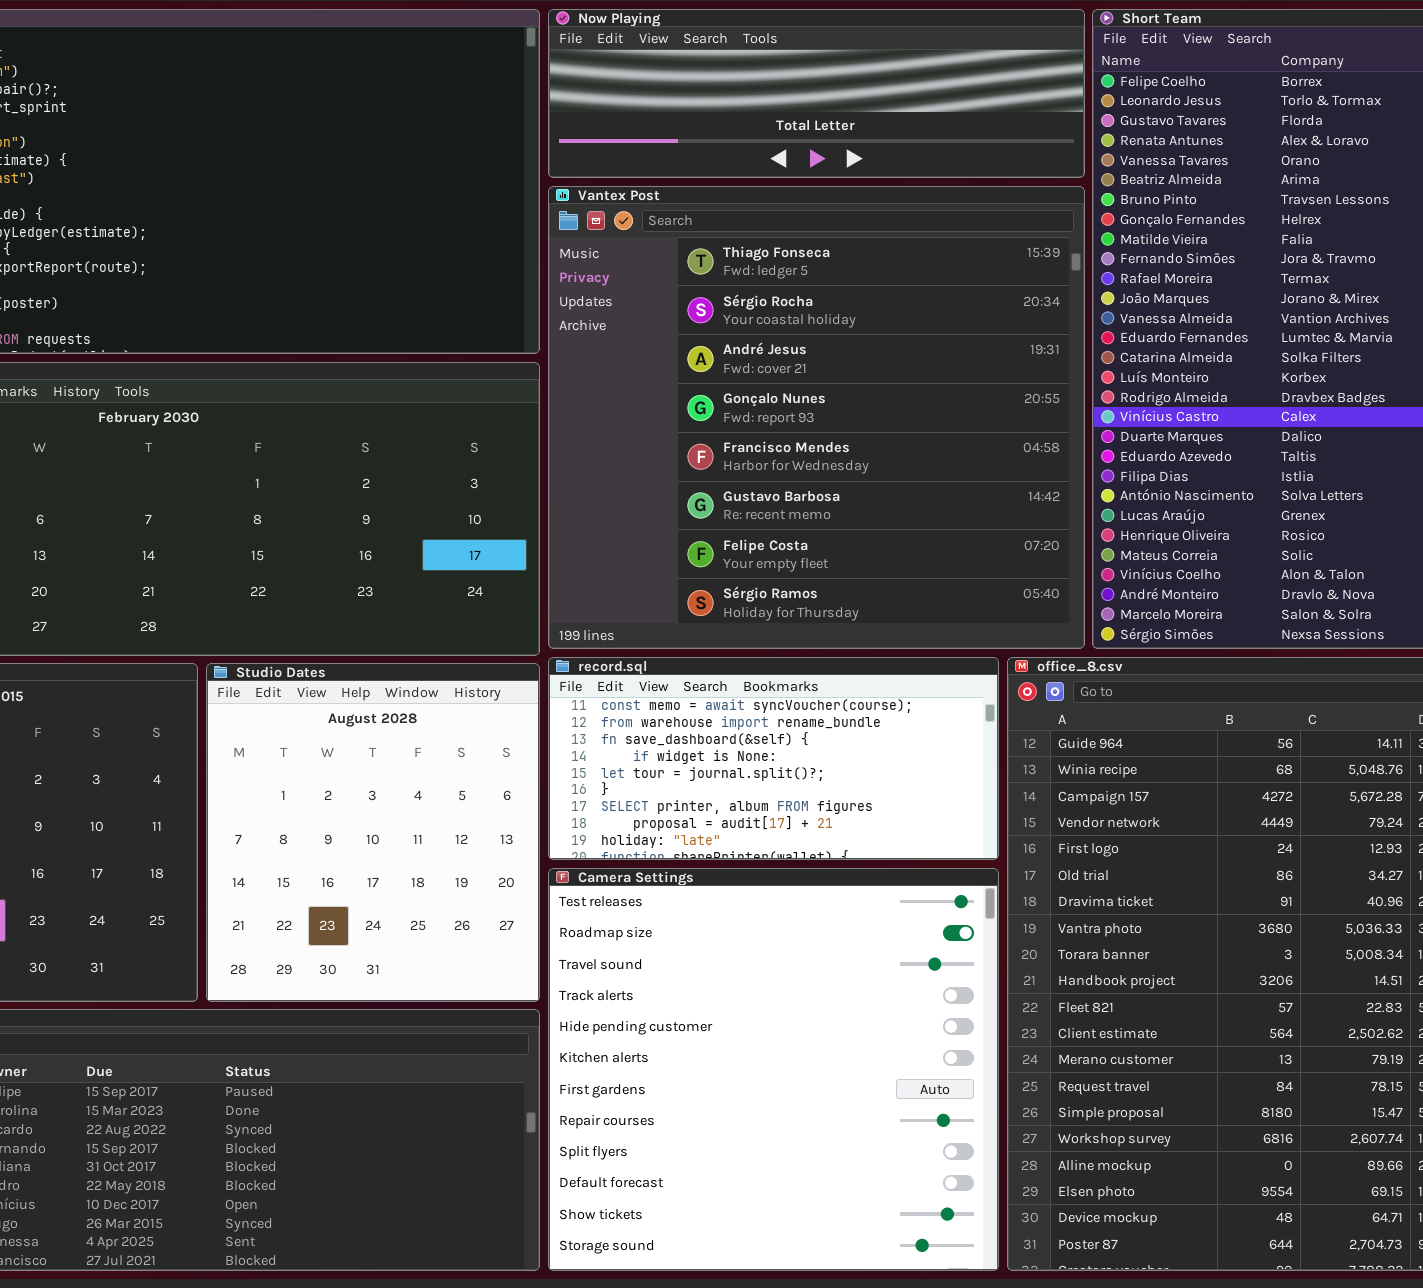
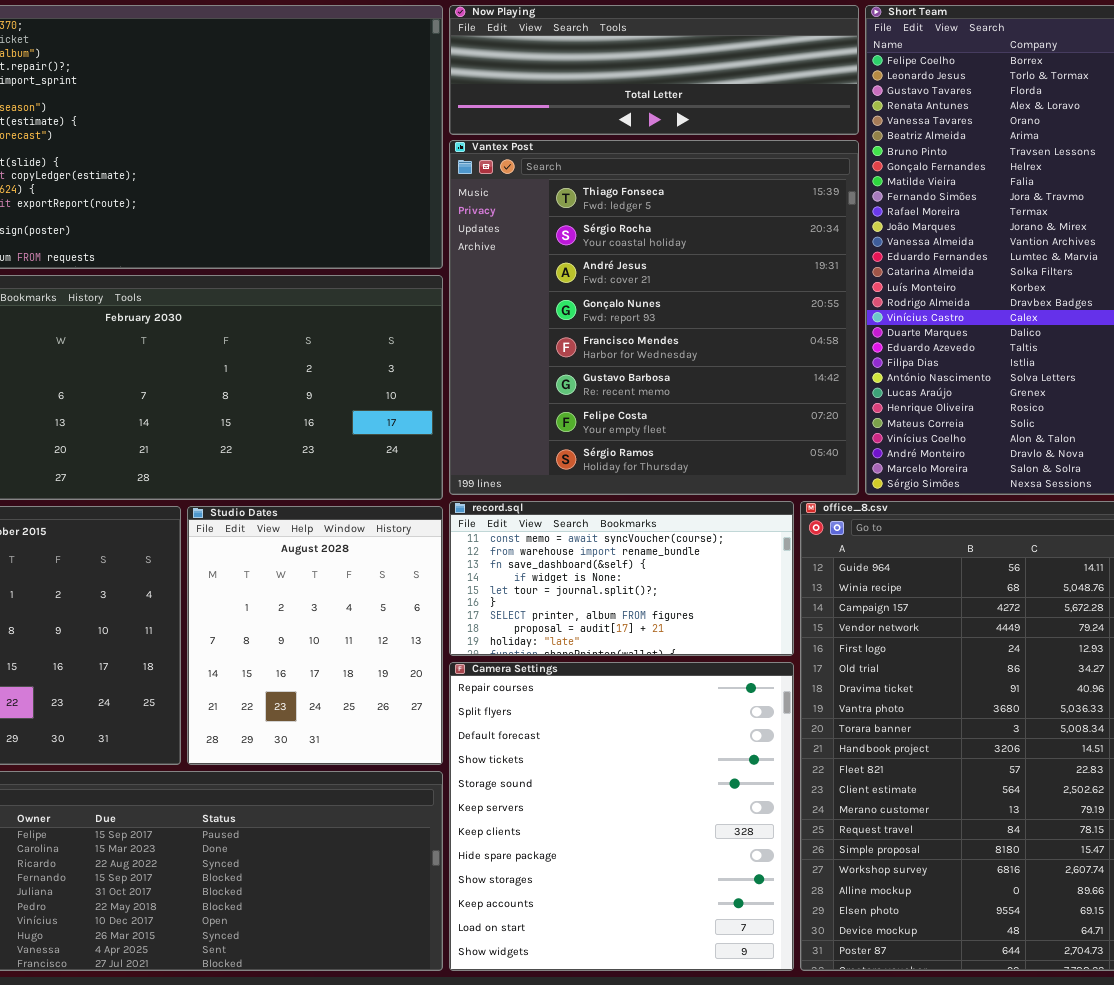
Camera Settings: [548,868,999,1271] -> [449,662,794,971], scrolled down 7 rows

